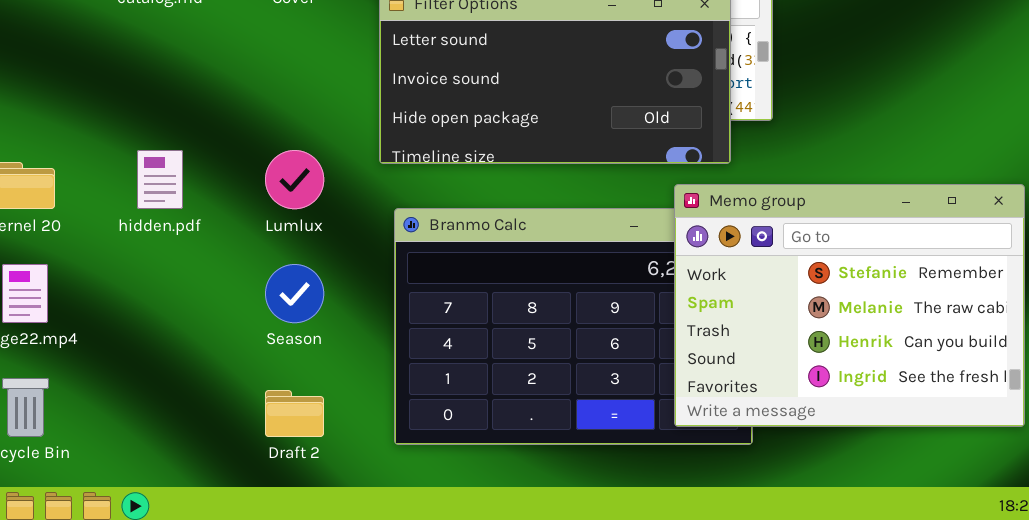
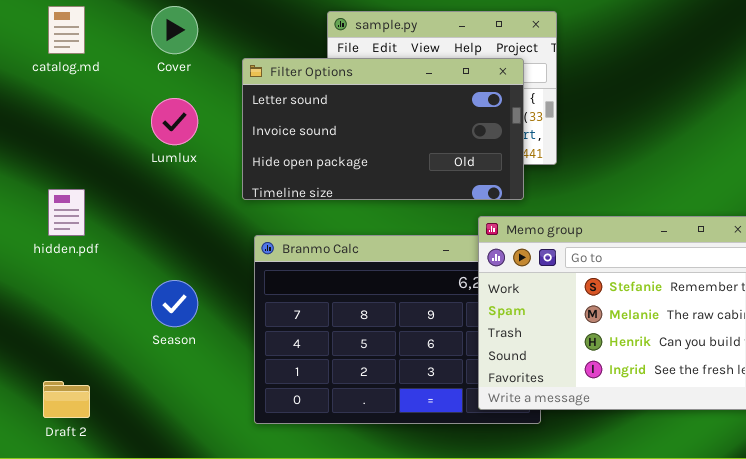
Lumlux: [265,150,324,209] -> [151,98,198,145], moved
Draft 2: [265,390,324,437] -> [43,381,90,418], moved

